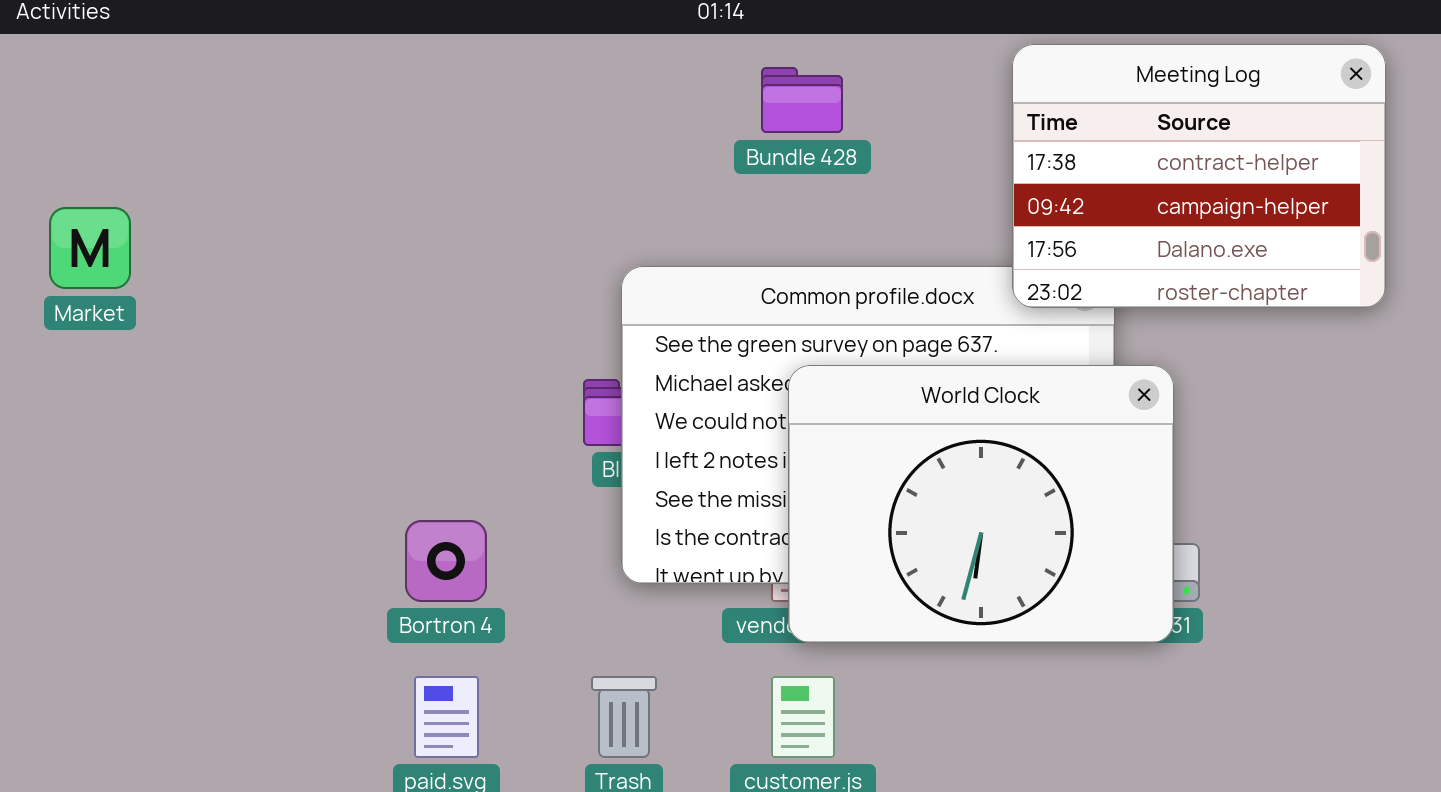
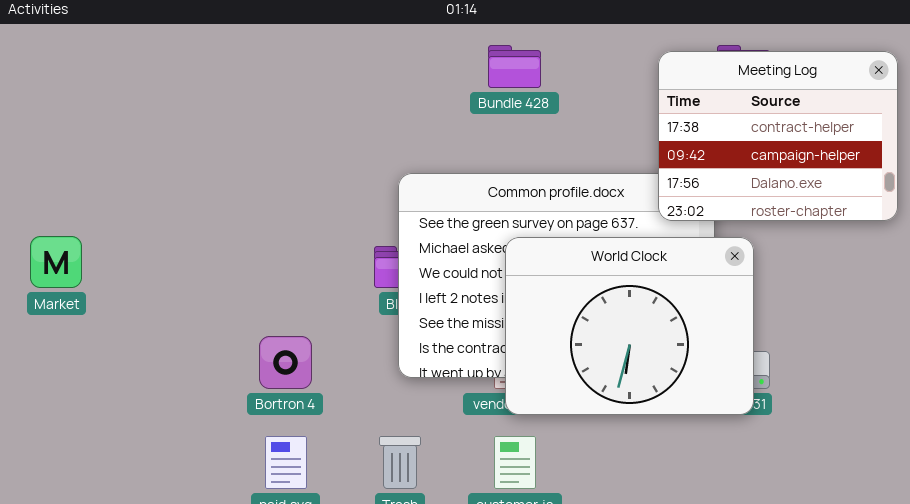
Meeting Log: [1012,44,1386,308] -> [658,51,898,221], moved
Market: [49,207,131,289] -> [30,236,82,288], moved

